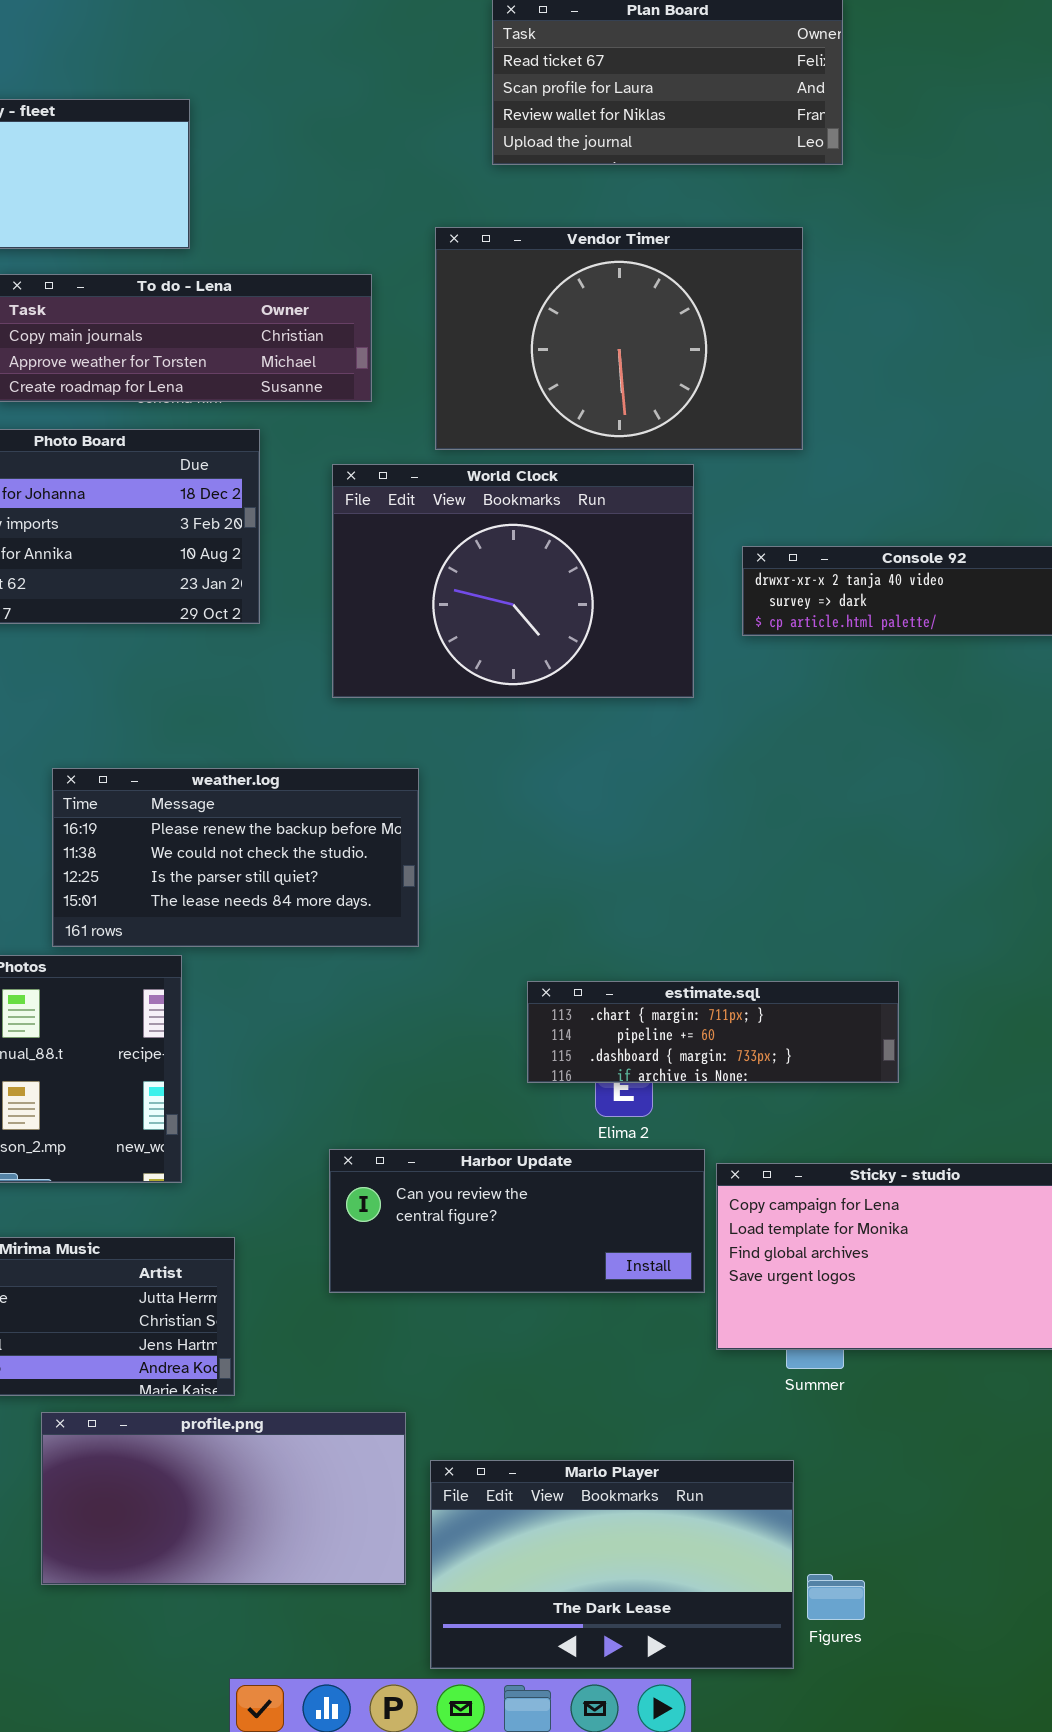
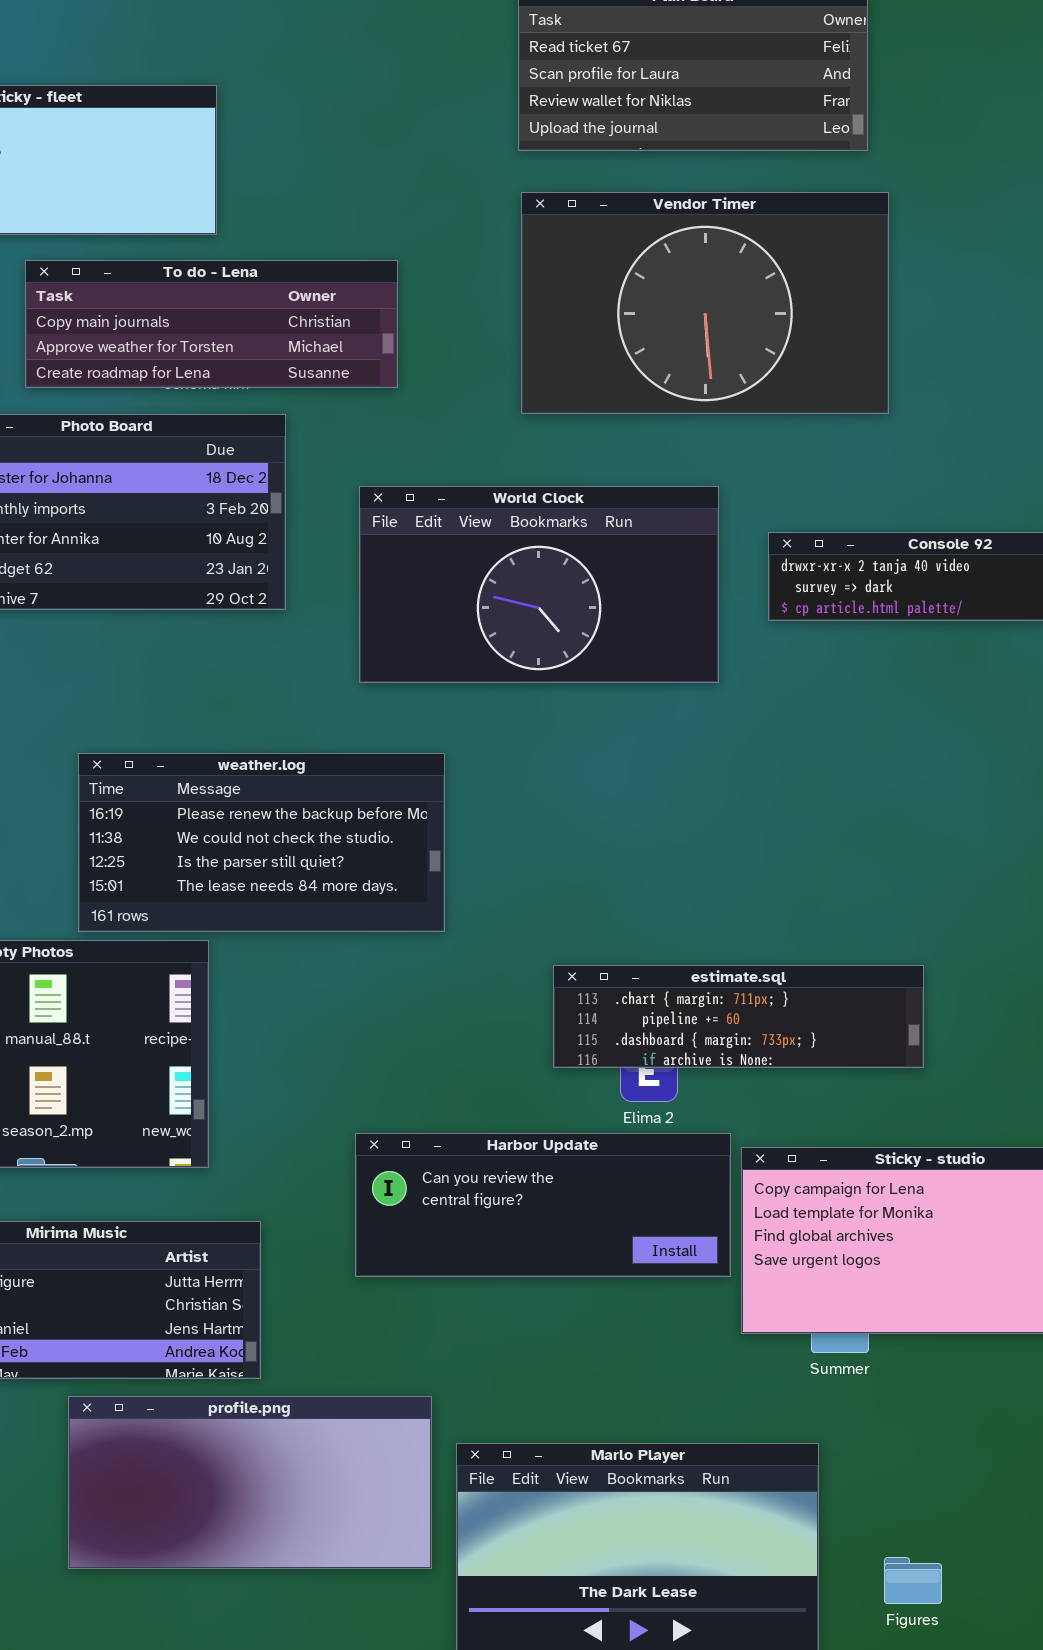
Vendor Timer: [435,227,803,450] -> [521,192,889,414], moved
World Clock: [332,464,694,698] -> [359,486,719,683], resized
Figures: [807,1574,865,1620] -> [884,1557,942,1604], moved

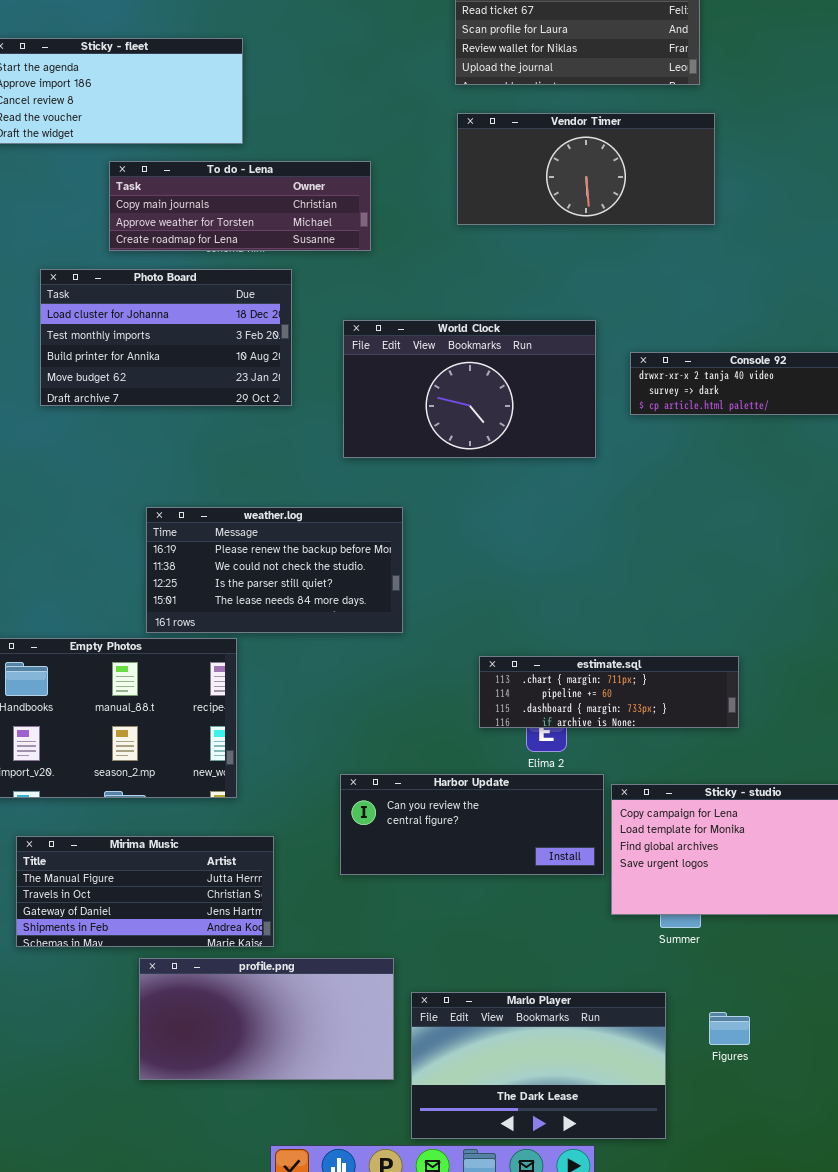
Vendor Timer: [521,192,889,414] -> [457,113,715,225], resized
Figures: [884,1557,942,1604] -> [709,1012,750,1045], moved

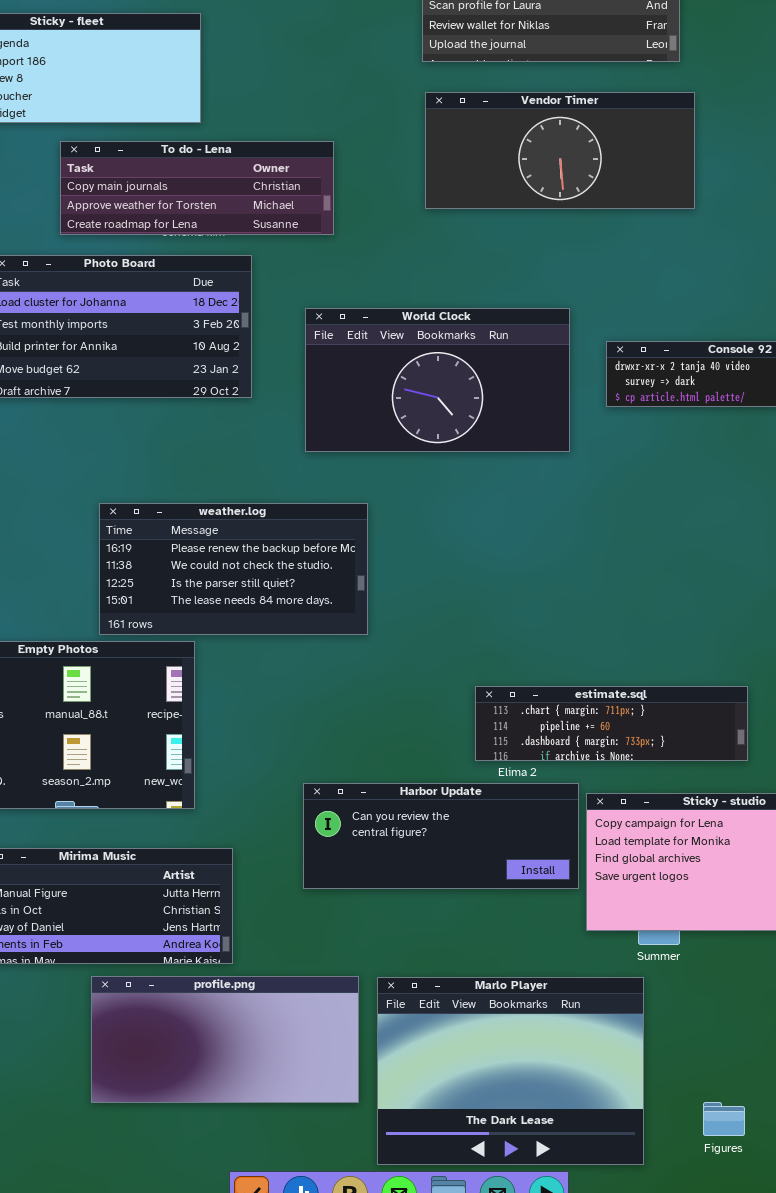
estimate.sql: [479,656,739,728] -> [475,686,748,761], moved
Marlo Player: [411,992,666,1139] -> [377,977,644,1165], resized
Figures: [709,1012,750,1045] -> [703,1102,745,1136], moved

